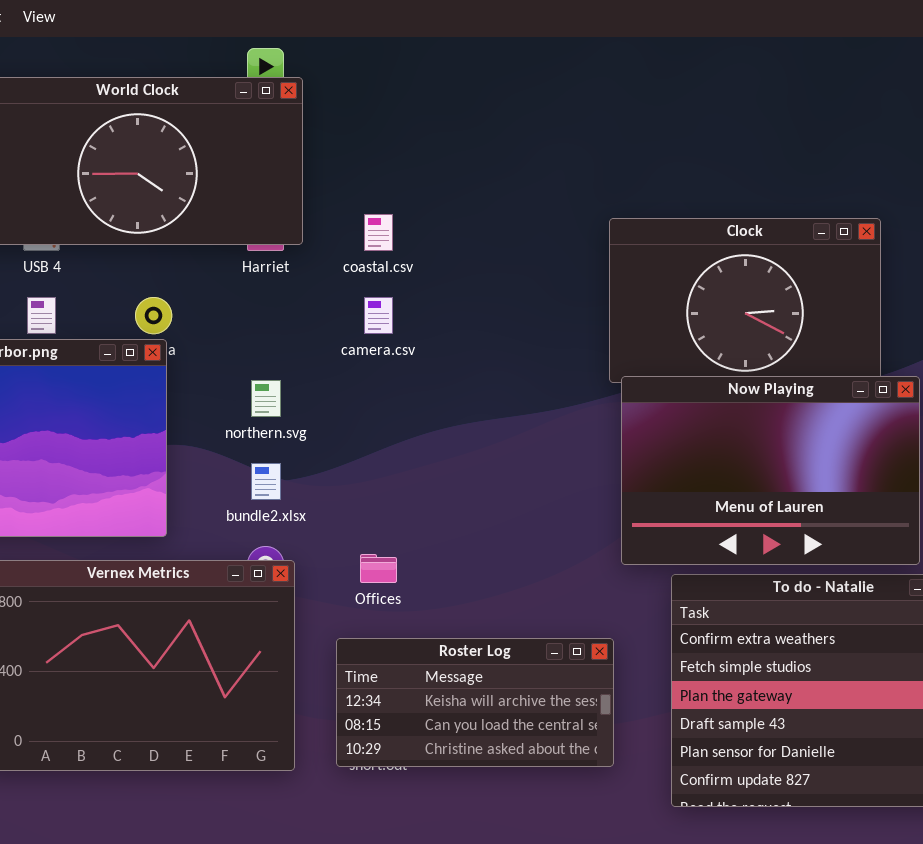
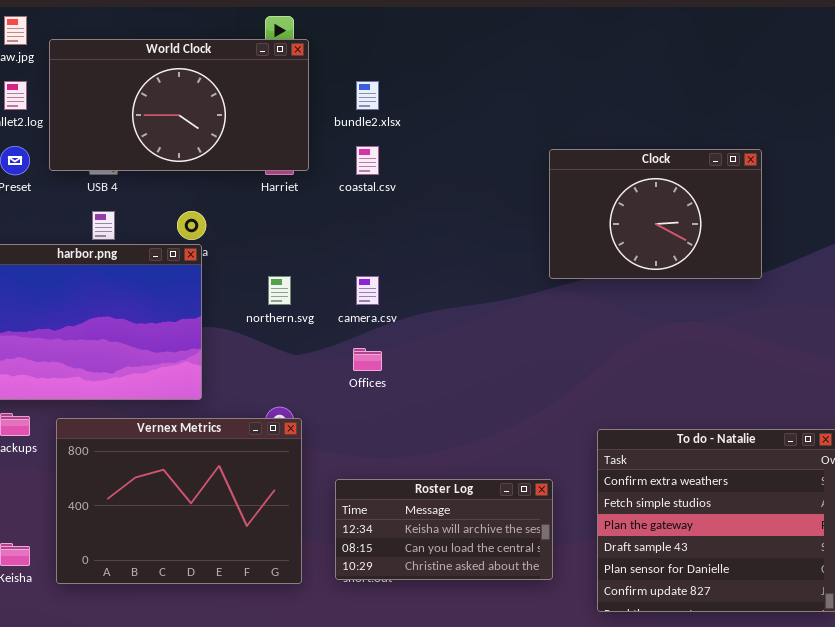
camera.csv: [364,297,393,334] -> [356,276,379,305], moved
Now Playing: [621,376,920,565] -> none, closed
bundle2.xlsx: [251,463,281,500] -> [356,81,379,110], moved
Offices: [360,554,397,583] -> [353,348,382,371], moved

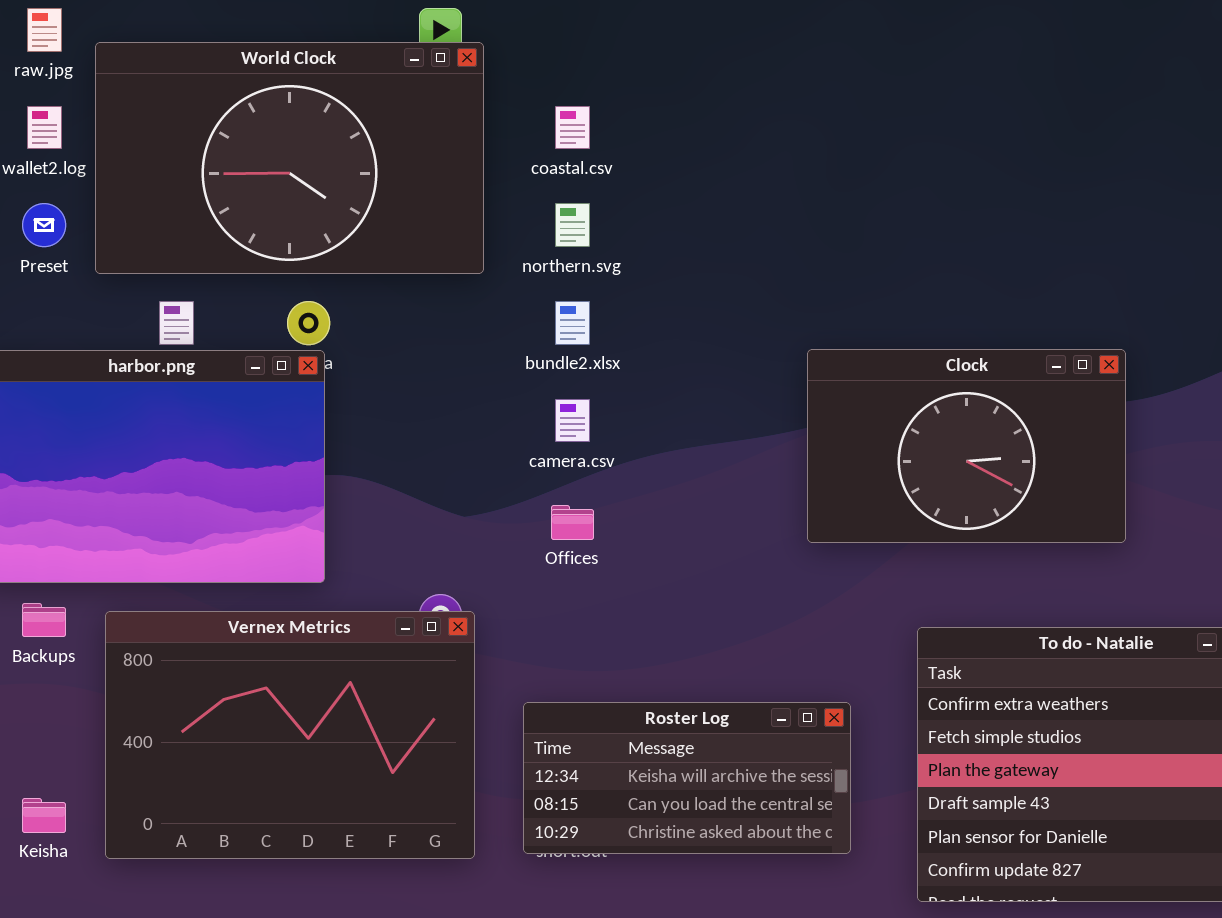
World Clock: [49,39,309,171] -> [95,42,484,274], resized
bundle2.xlsx: [356,81,379,110] -> [555,301,590,345], moved
coastal.csv: [356,146,379,175] -> [555,106,590,149], moved
Clock: [549,149,762,279] -> [807,349,1126,543], moved
northern.svg: [268,276,291,305] -> [555,203,590,247], moved

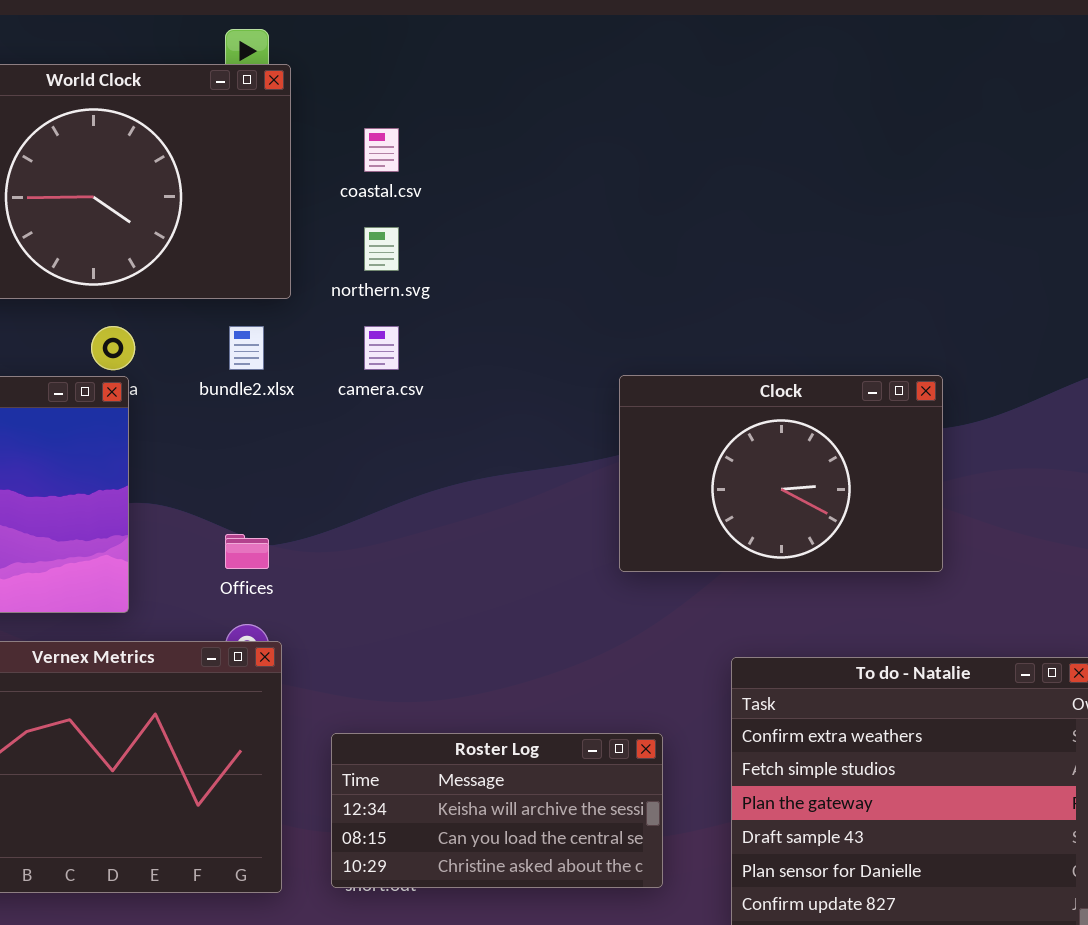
bundle2.xlsx: [555,301,590,345] -> [229,326,264,370], moved
camera.csv: [555,399,590,442] -> [364,326,399,370], moved
Offices: [551,505,594,540] -> [225,534,269,569], moved

